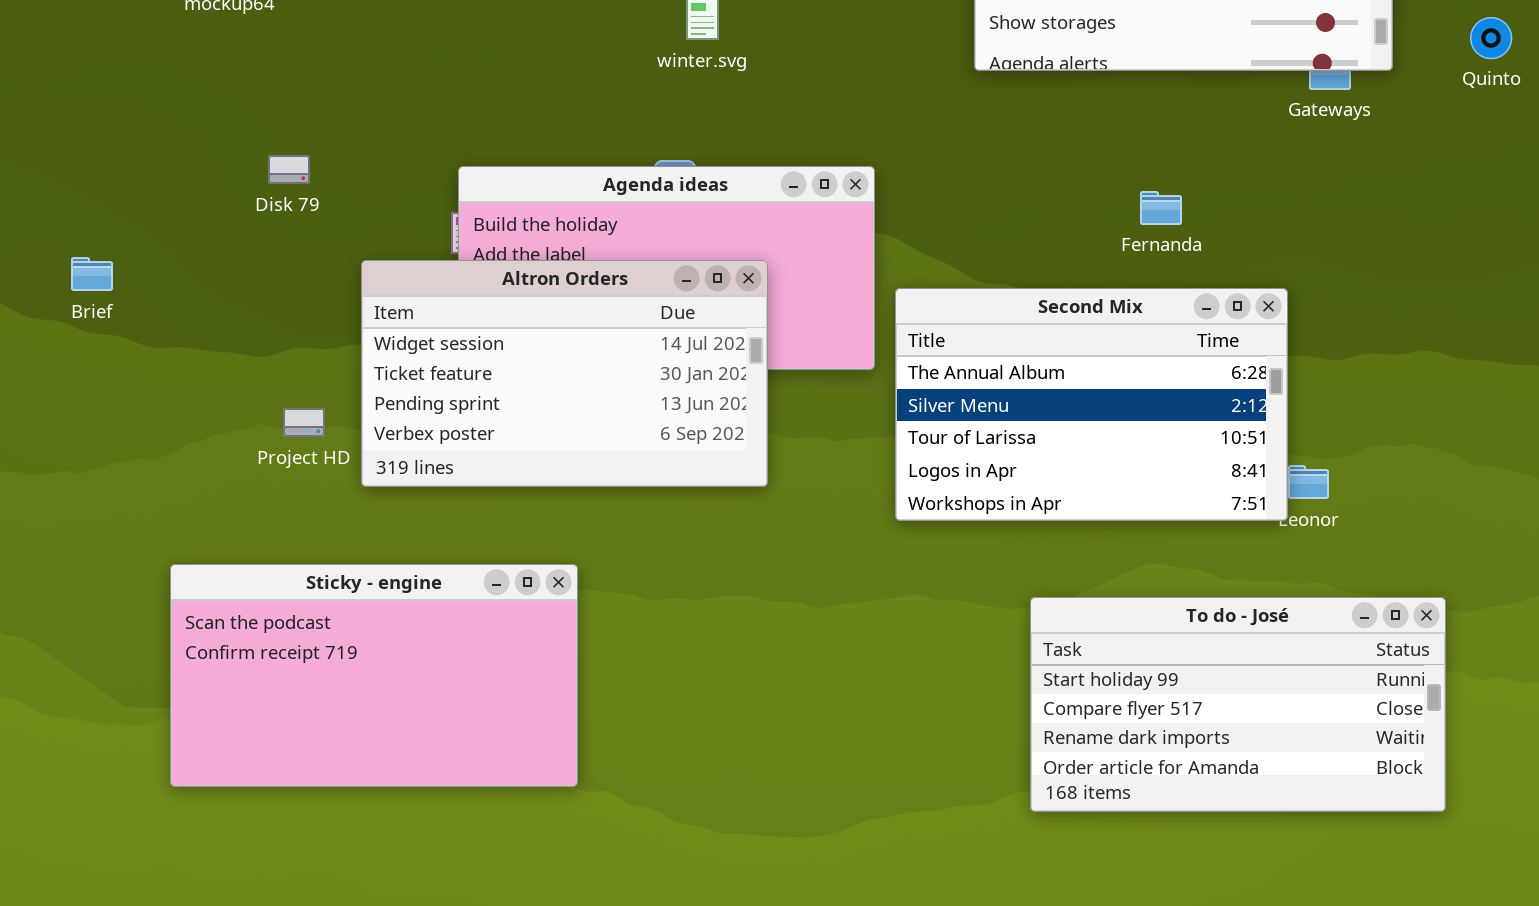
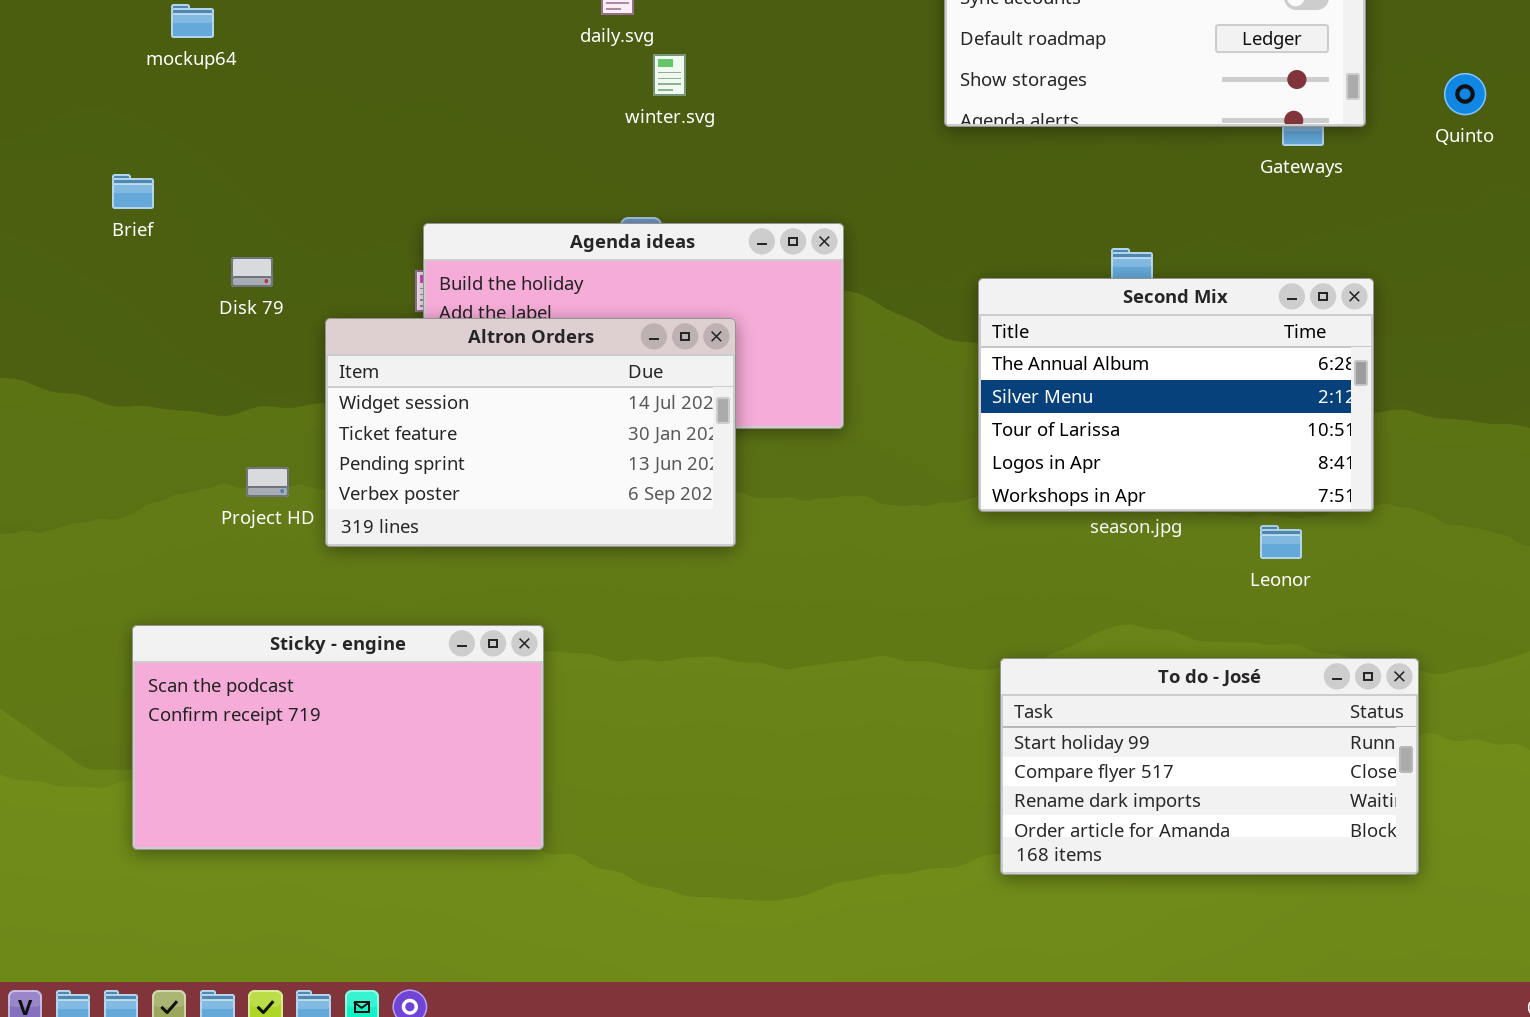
Disk 79: [268,155,310,184] -> [231,257,273,287], moved
Brief: [71,257,113,291] -> [112,174,154,209], moved
Second Mix: [895,288,1288,521] -> [978,278,1374,512], moved

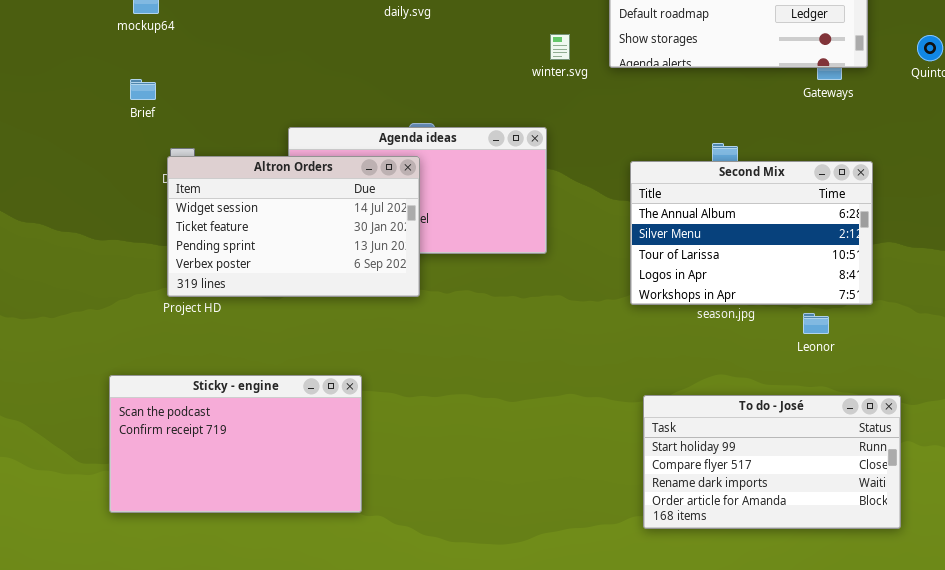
winter.svg: [653,54,686,96] -> [550,34,570,60], moved
Brief: [112,174,154,209] -> [130,79,156,100], moved
Altron Orders: [325,318,736,547] -> [167,156,420,297], moved

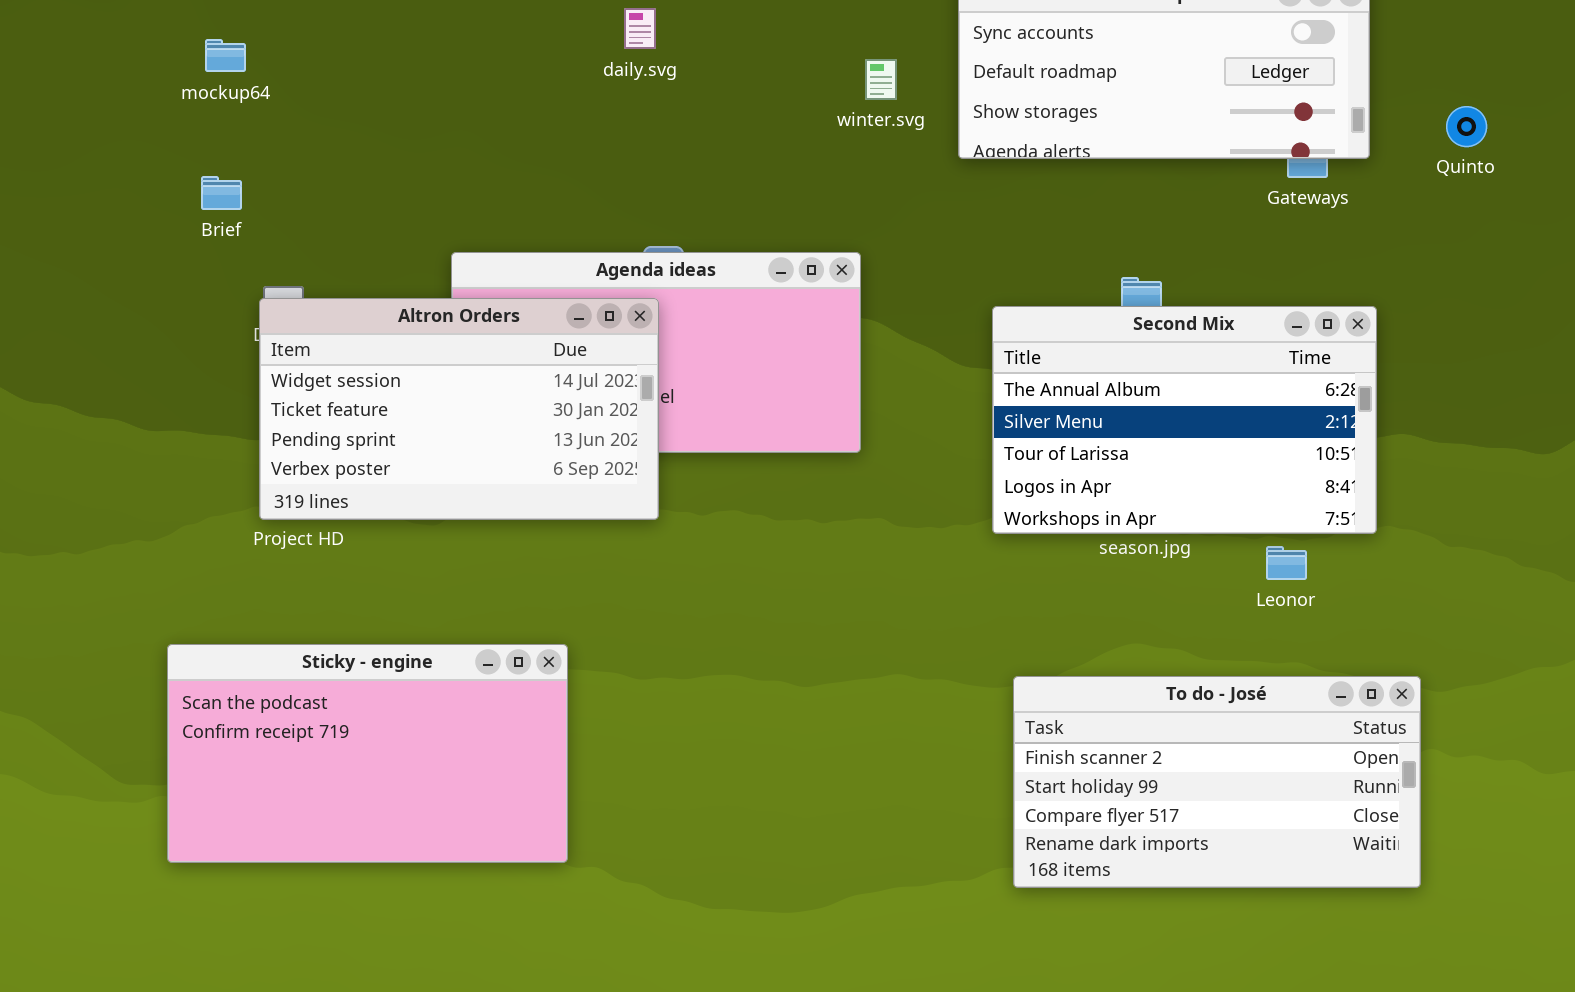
winter.svg: [550,34,570,60] -> [865,59,897,100], moved
To do - José: [643,395,901,529] -> [1013,676,1421,888], scrolled up 1 row

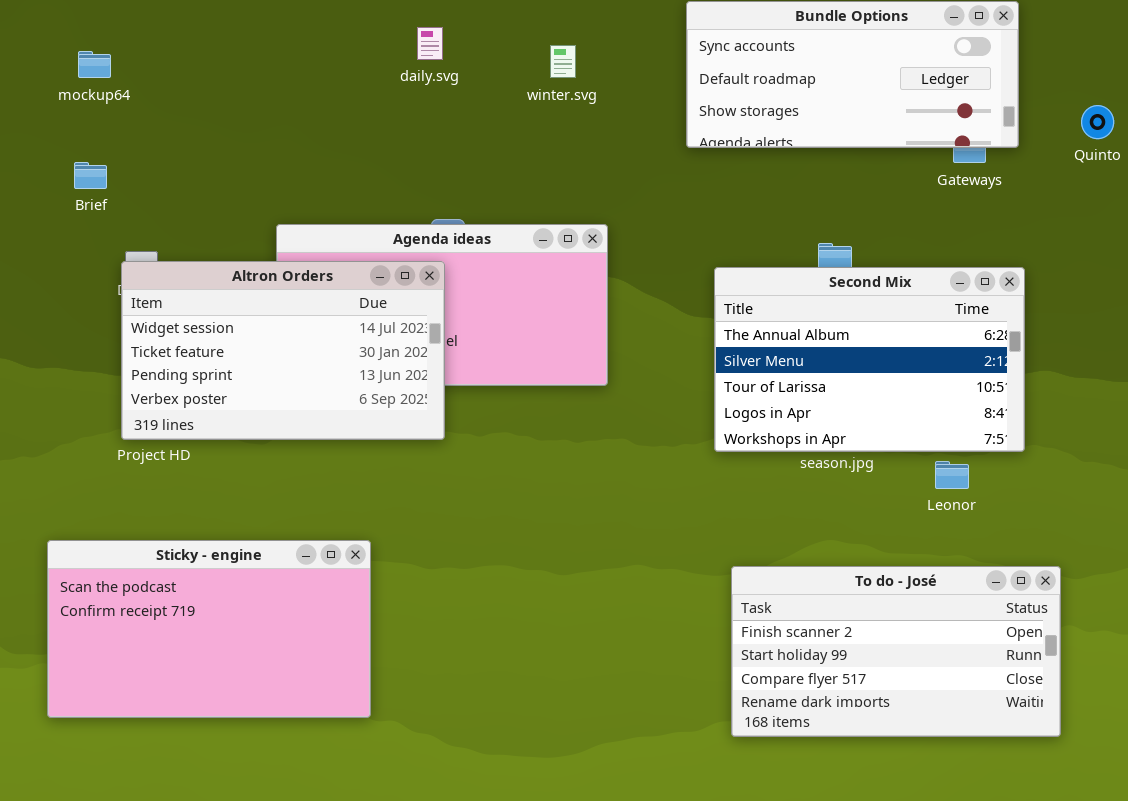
winter.svg: [865,59,897,100] -> [550,45,576,78], moved

